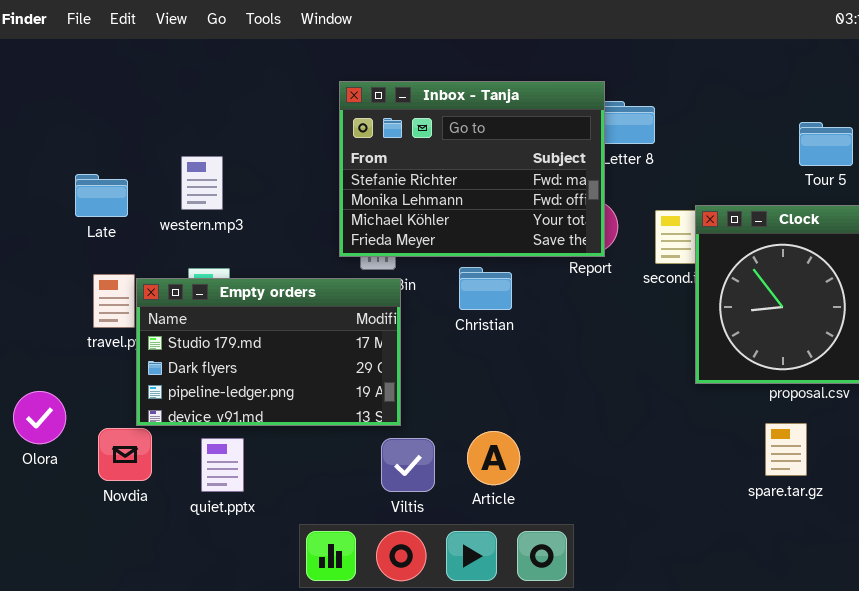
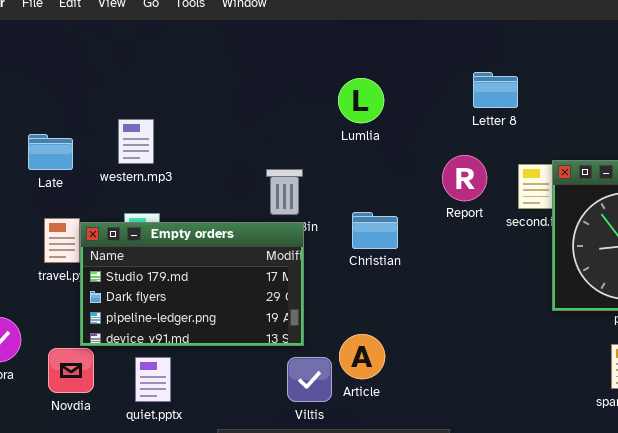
Inbox - Tanja: [339,81,605,257] -> none, closed
Article: [467,431,520,485] -> [339,334,385,379], moved

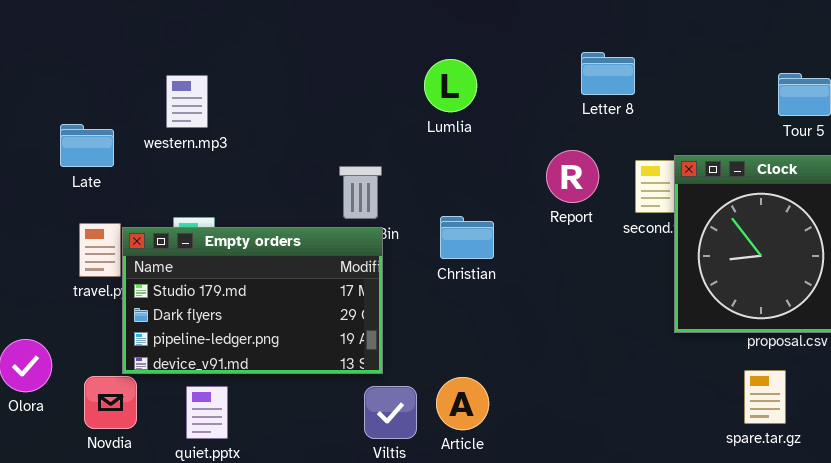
western.mp3: [118,119,154,164] -> [166,75,208,128], moved
Article: [339,334,385,379] -> [436,377,489,430], moved

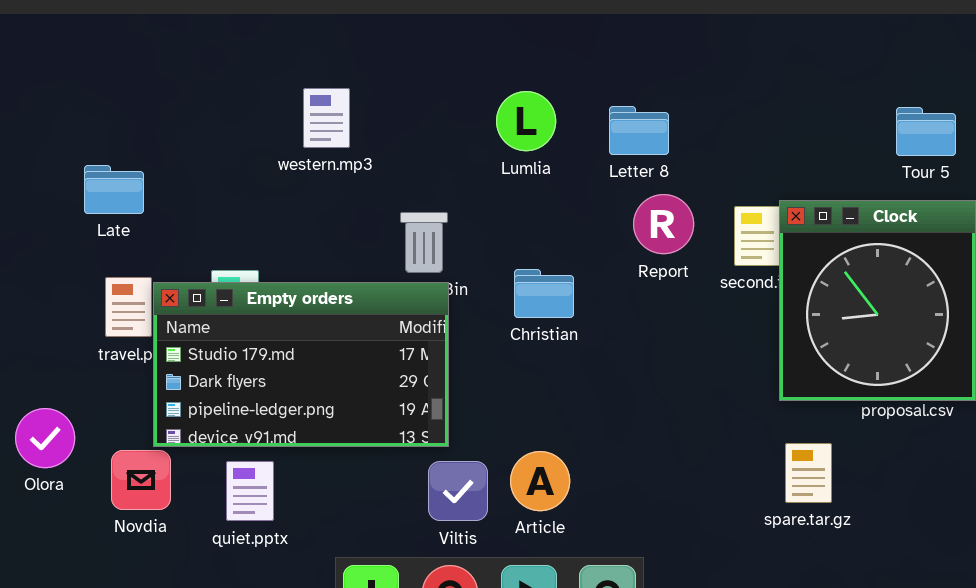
Letter 8: [581,52,635,95] -> [609,106,669,155], moved
western.mp3: [166,75,208,128] -> [303,88,350,148], moved
spare.tar.gz: [744,370,786,424] -> [785,443,832,503], moved

